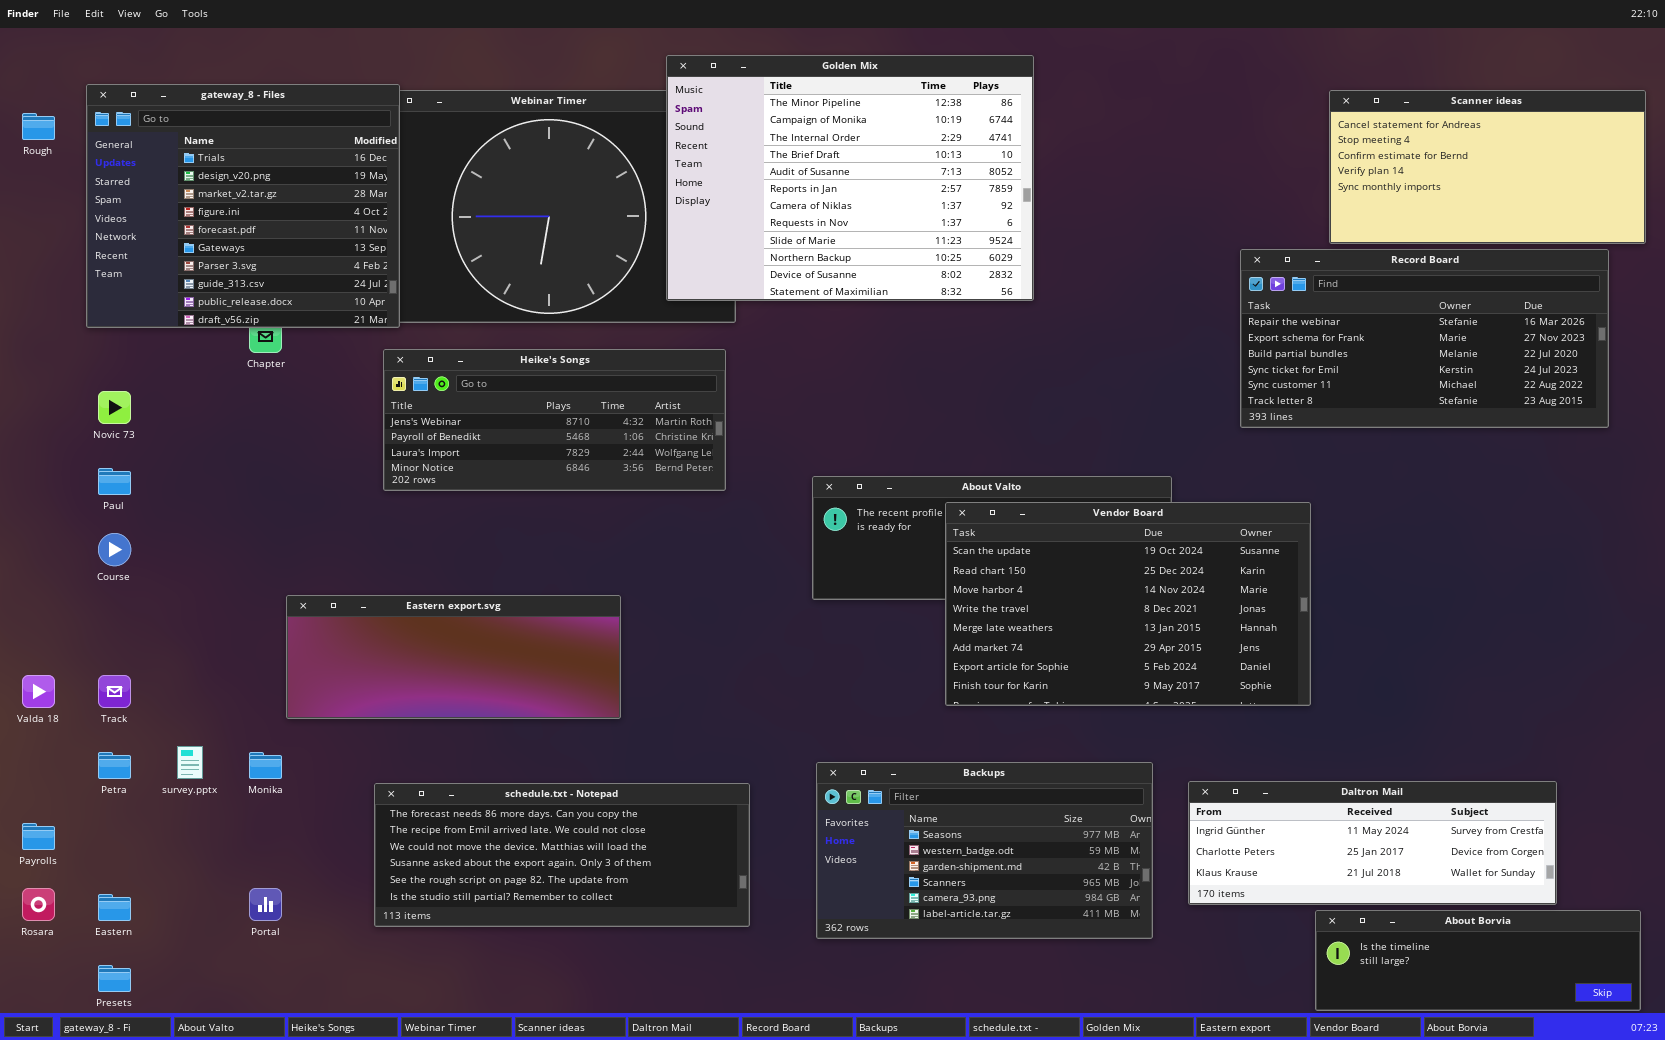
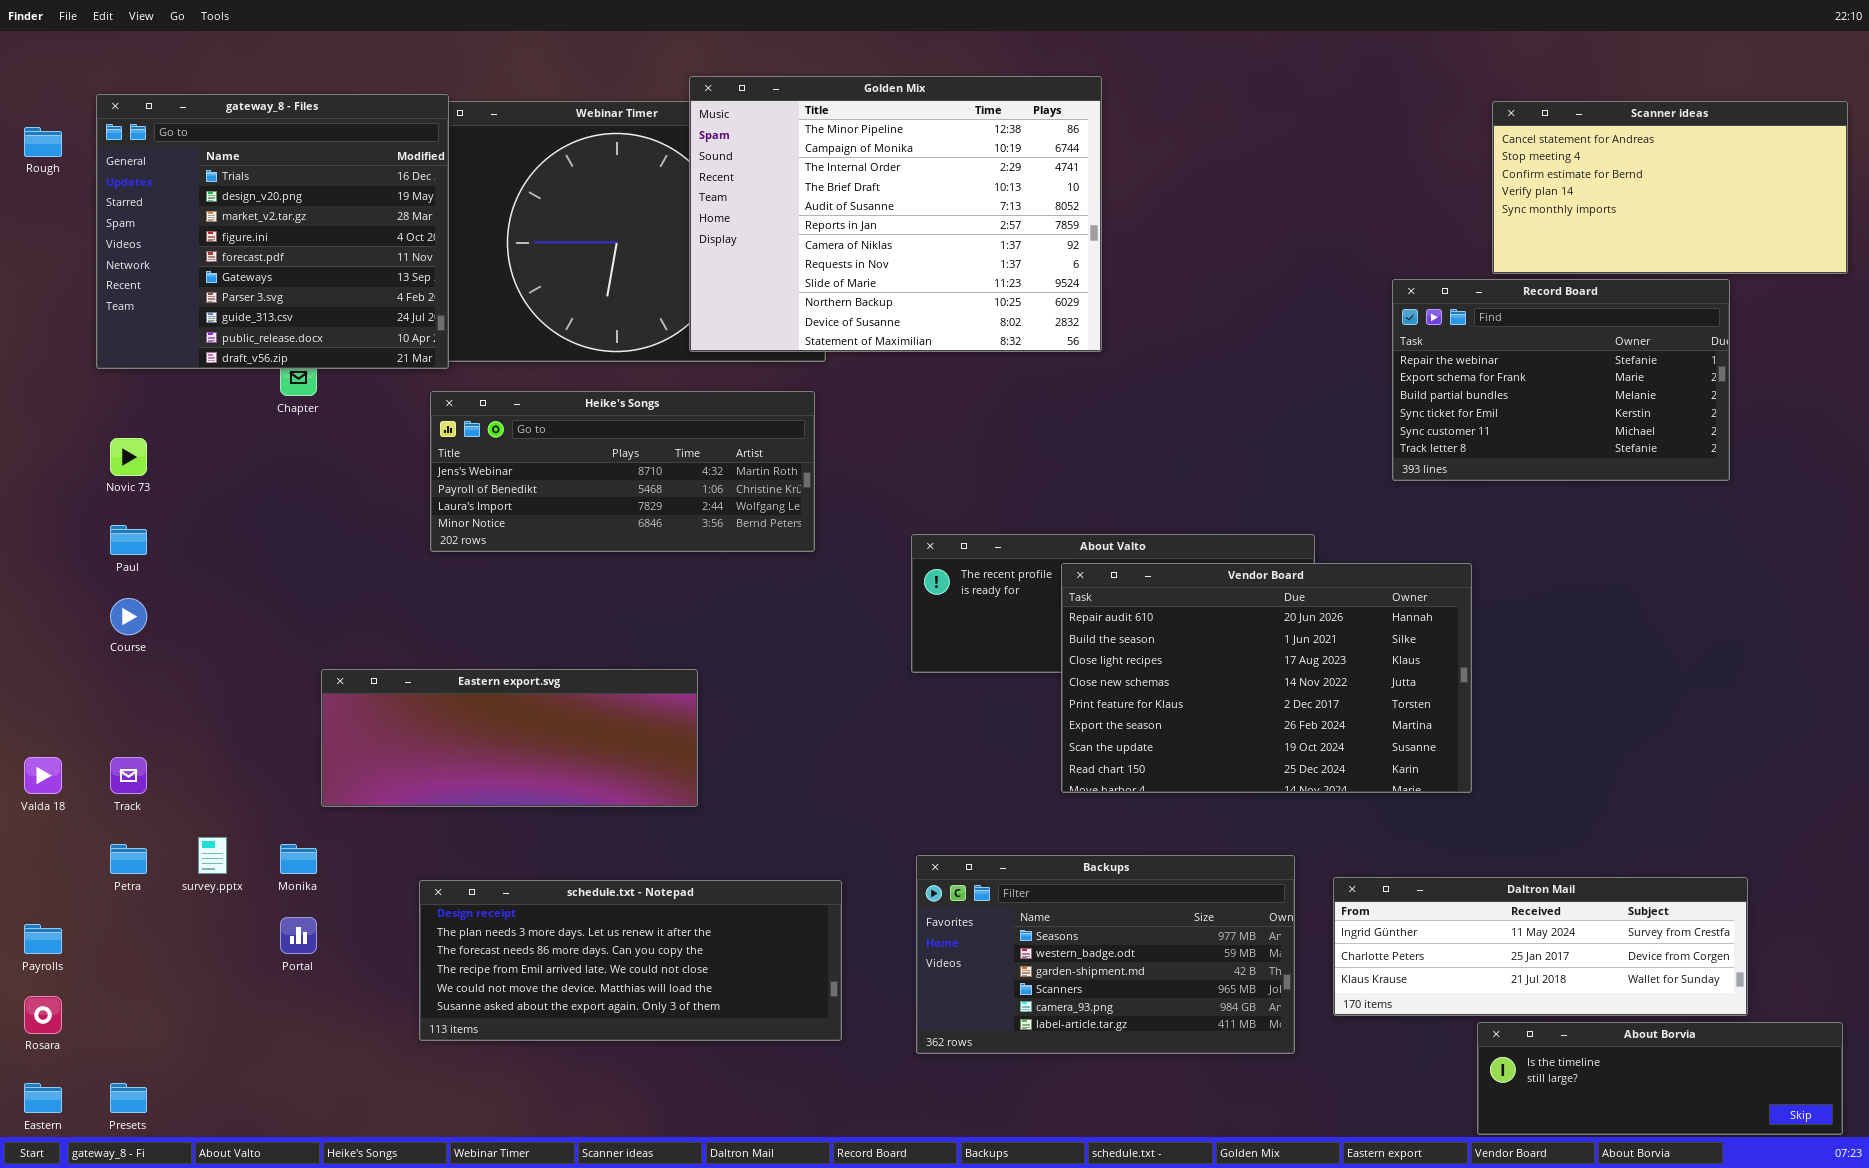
Golden Mix: [666,55,1034,301] -> [689,76,1102,352], moved
Record Board: [1240,249,1609,428] -> [1392,279,1730,481], resized
Vendor Board: [945,502,1311,706] -> [1061,563,1472,793], scrolled up 6 rows
schedule.txt - Notepad: [374,783,750,927] -> [419,880,842,1041], scrolled up 2 rows
Portal: [249,888,282,921] -> [280,917,317,954], moved
Eastern: [98,894,131,921] -> [24,1083,62,1113], moved

